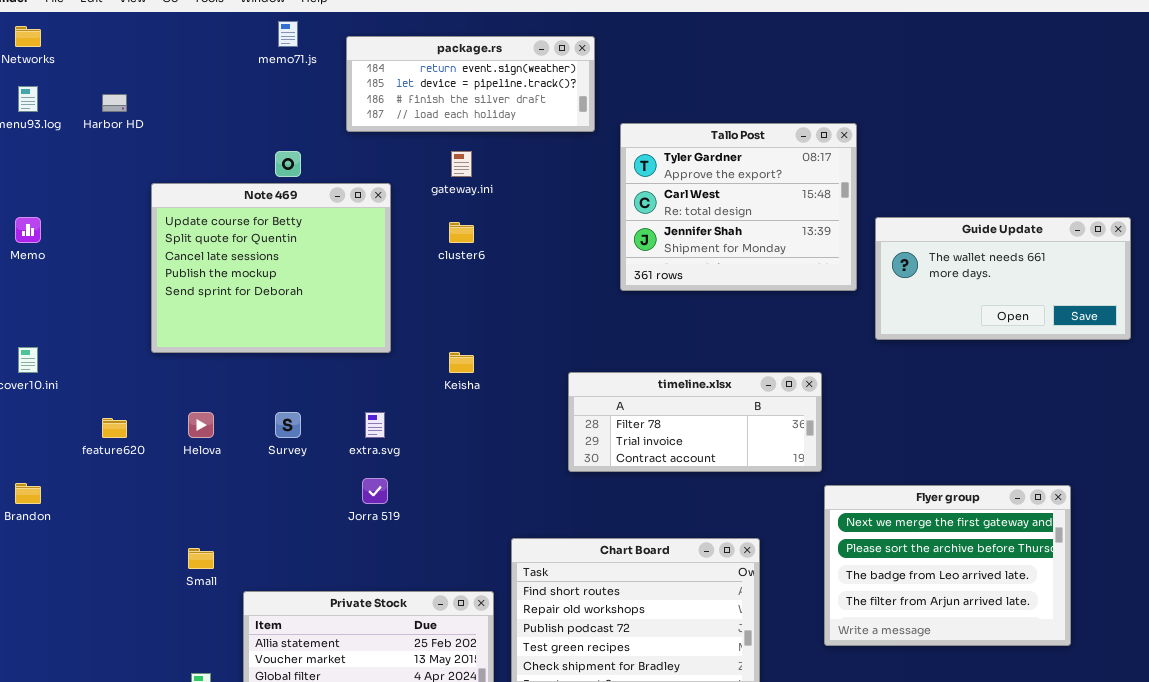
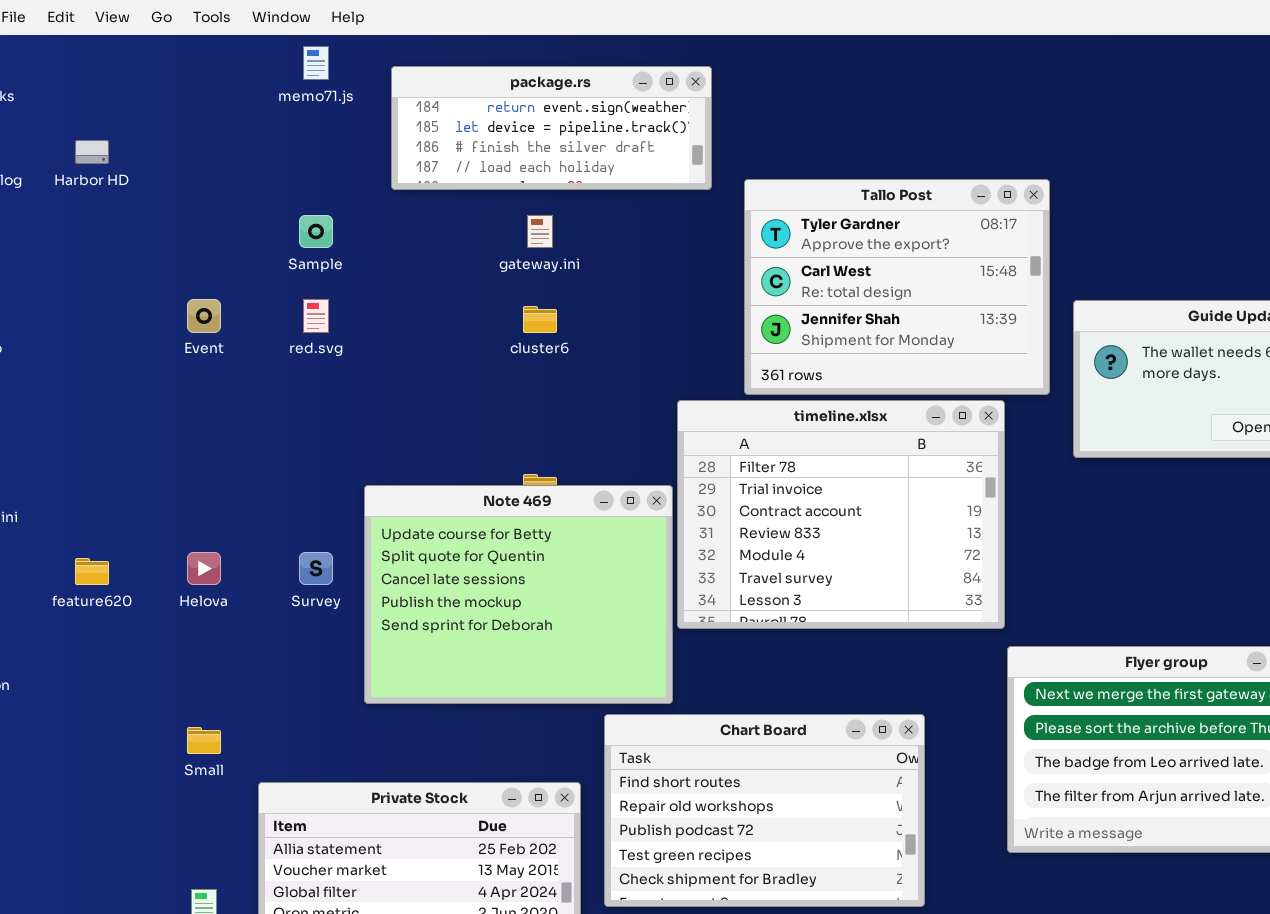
Note 469: [151,183,391,353] -> [364,485,673,704], moved
timeline.xlsx: [568,372,822,472] -> [677,400,1005,629], resized

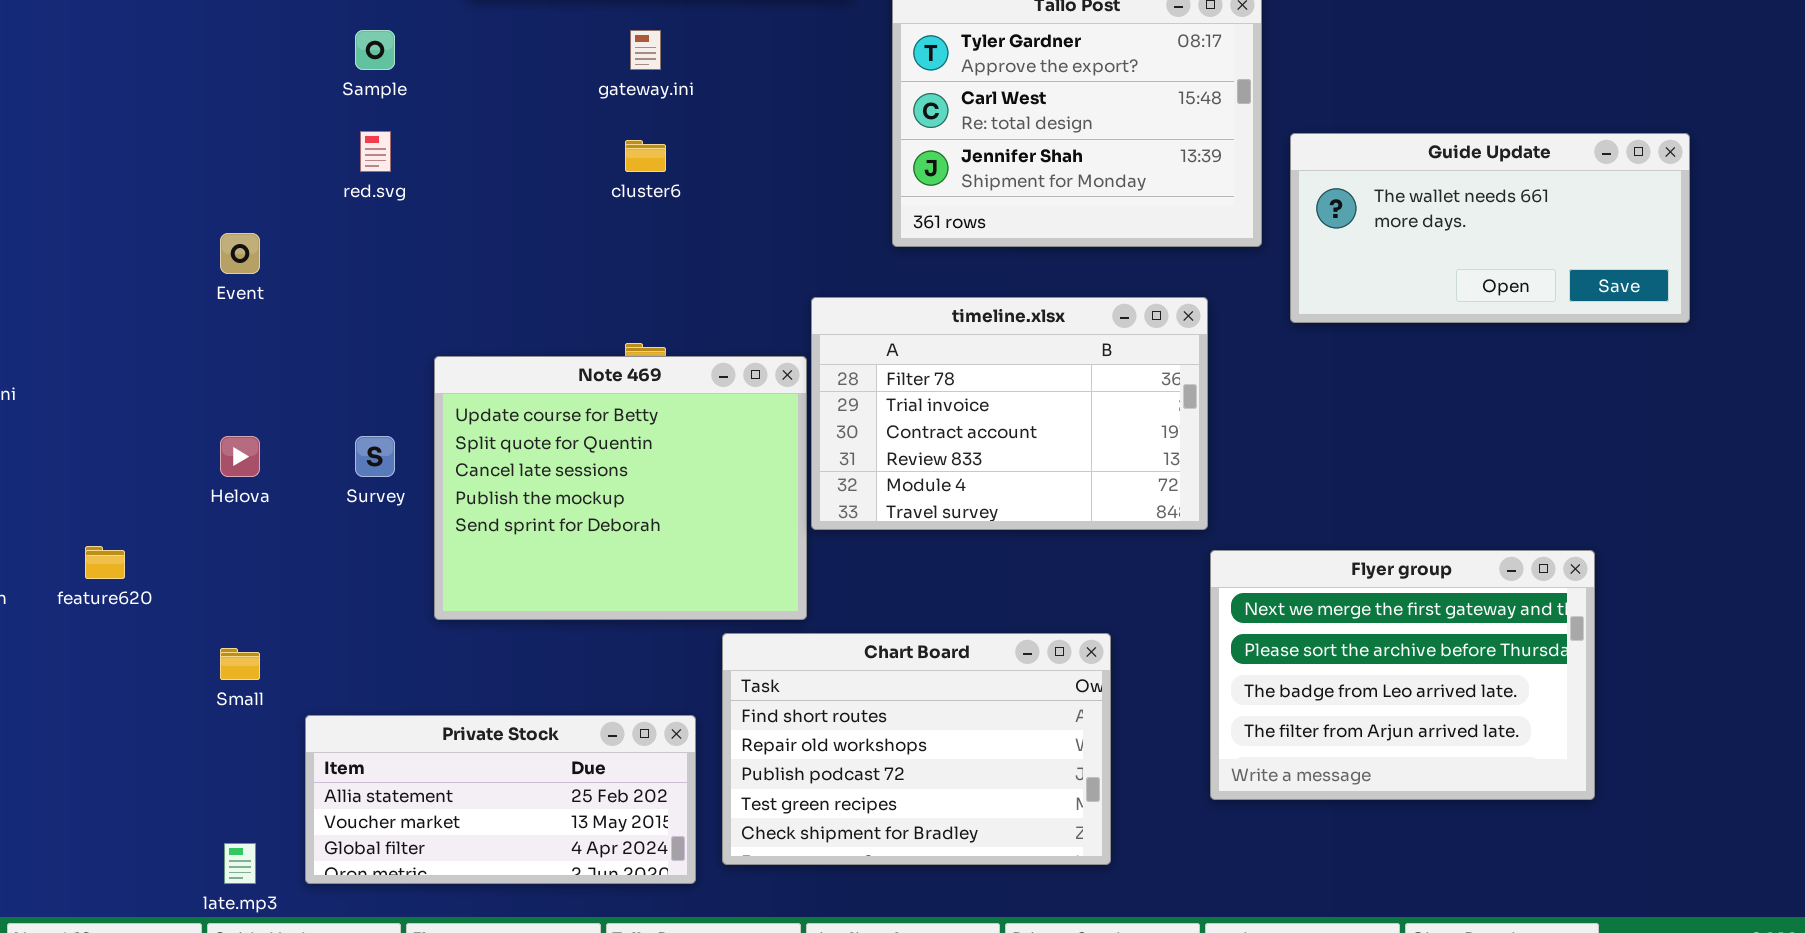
Event: [187,299,221,333] -> [220,233,260,274], moved
timeline.xlsx: [677,400,1005,629] -> [811,297,1208,530], resized
feature620: [75,558,109,585] -> [85,546,125,579], moved

